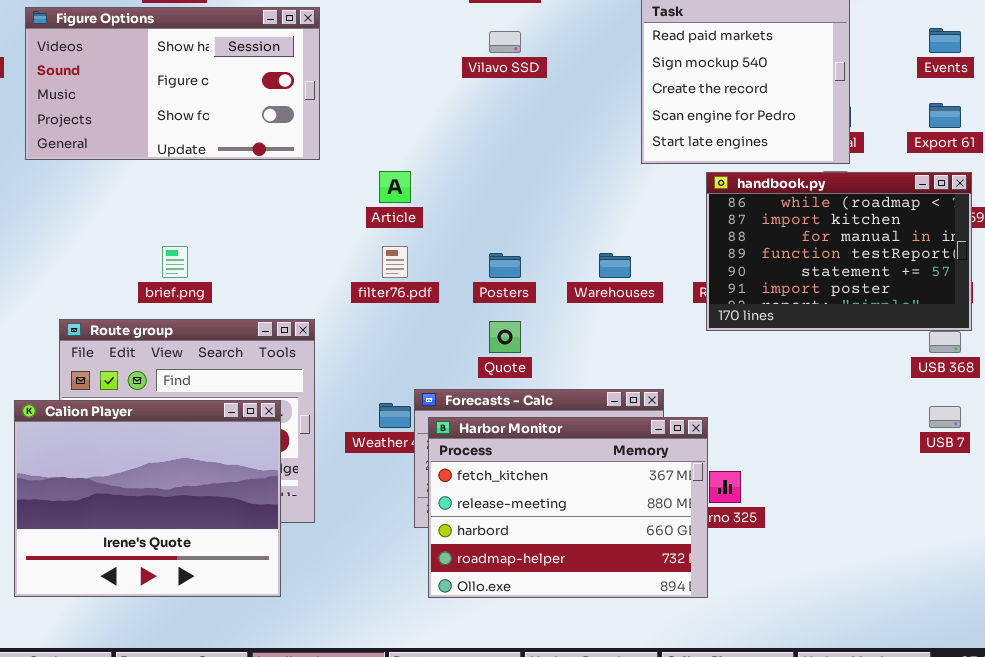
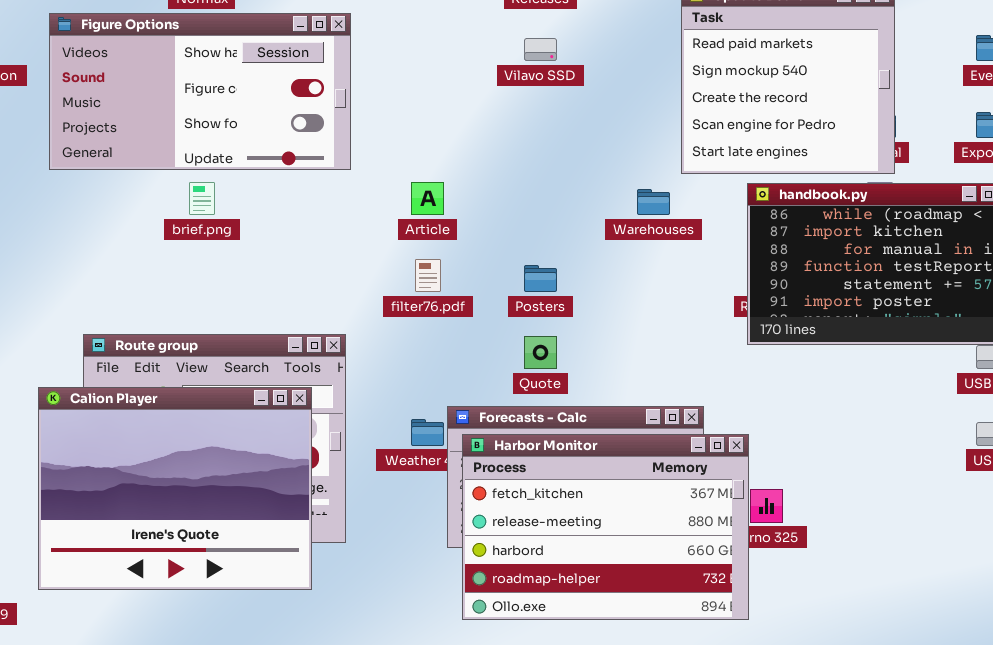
brief.png: [162,246,188,278] -> [189,182,215,215], moved
Warehouses: [599,253,631,278] -> [637,189,670,215], moved
Calion Player: [14,400,281,597] -> [38,387,312,590], moved

